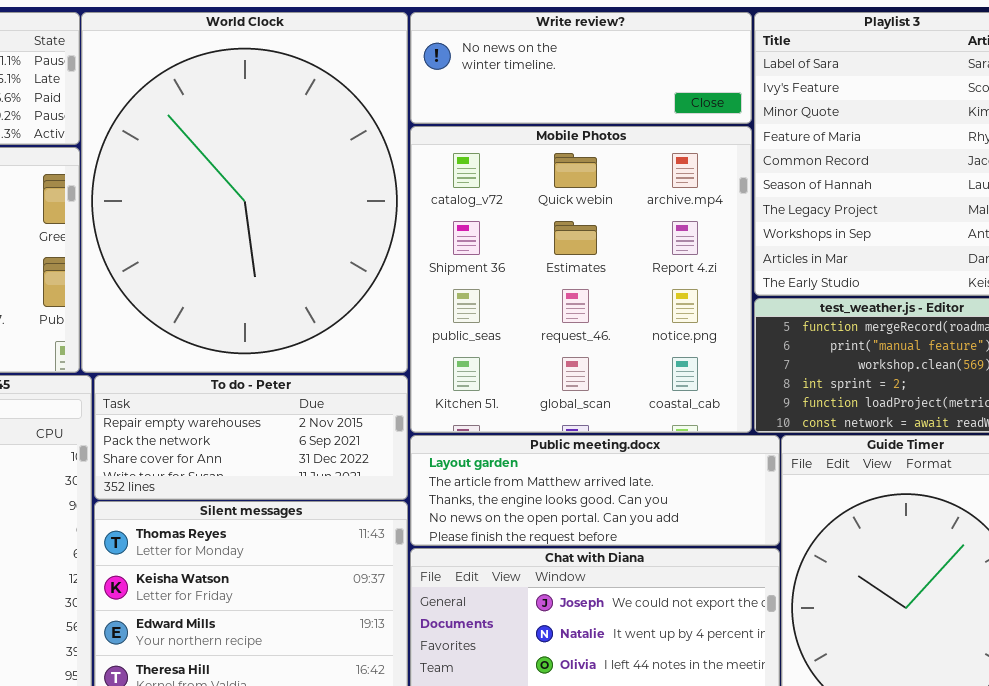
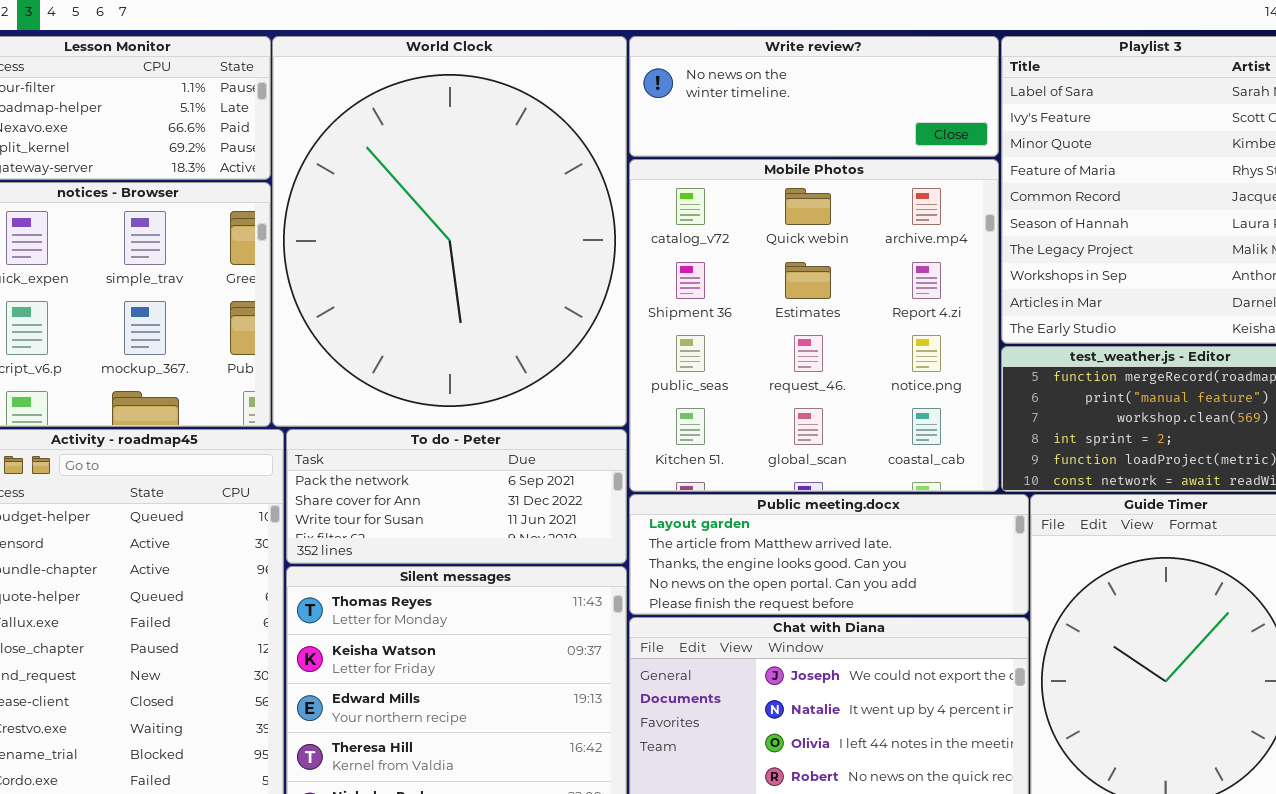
To do - Peter: [94,375,408,500] -> [286,429,627,564], scrolled down 1 row

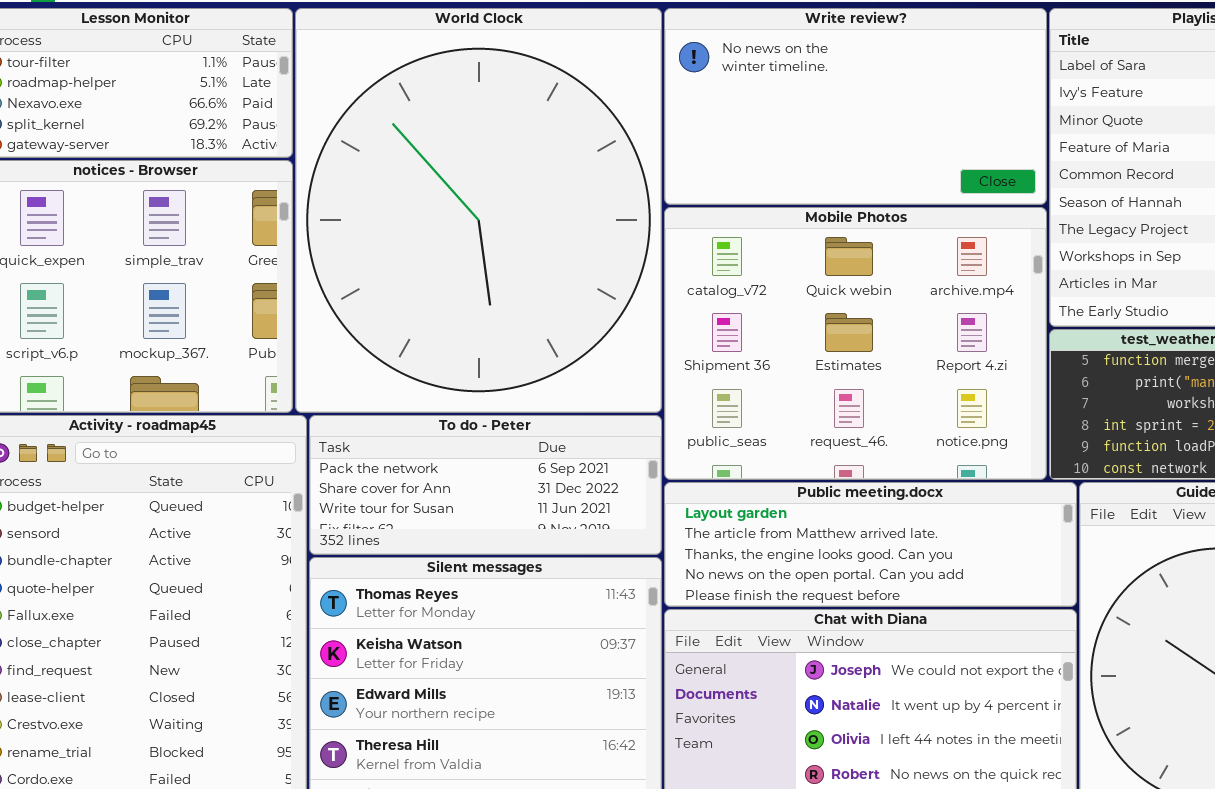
Write review?: [629,36,999,157] -> [664,8,1047,205], resized
Mobile Photos: [629,159,999,492] -> [664,207,1047,480], resized

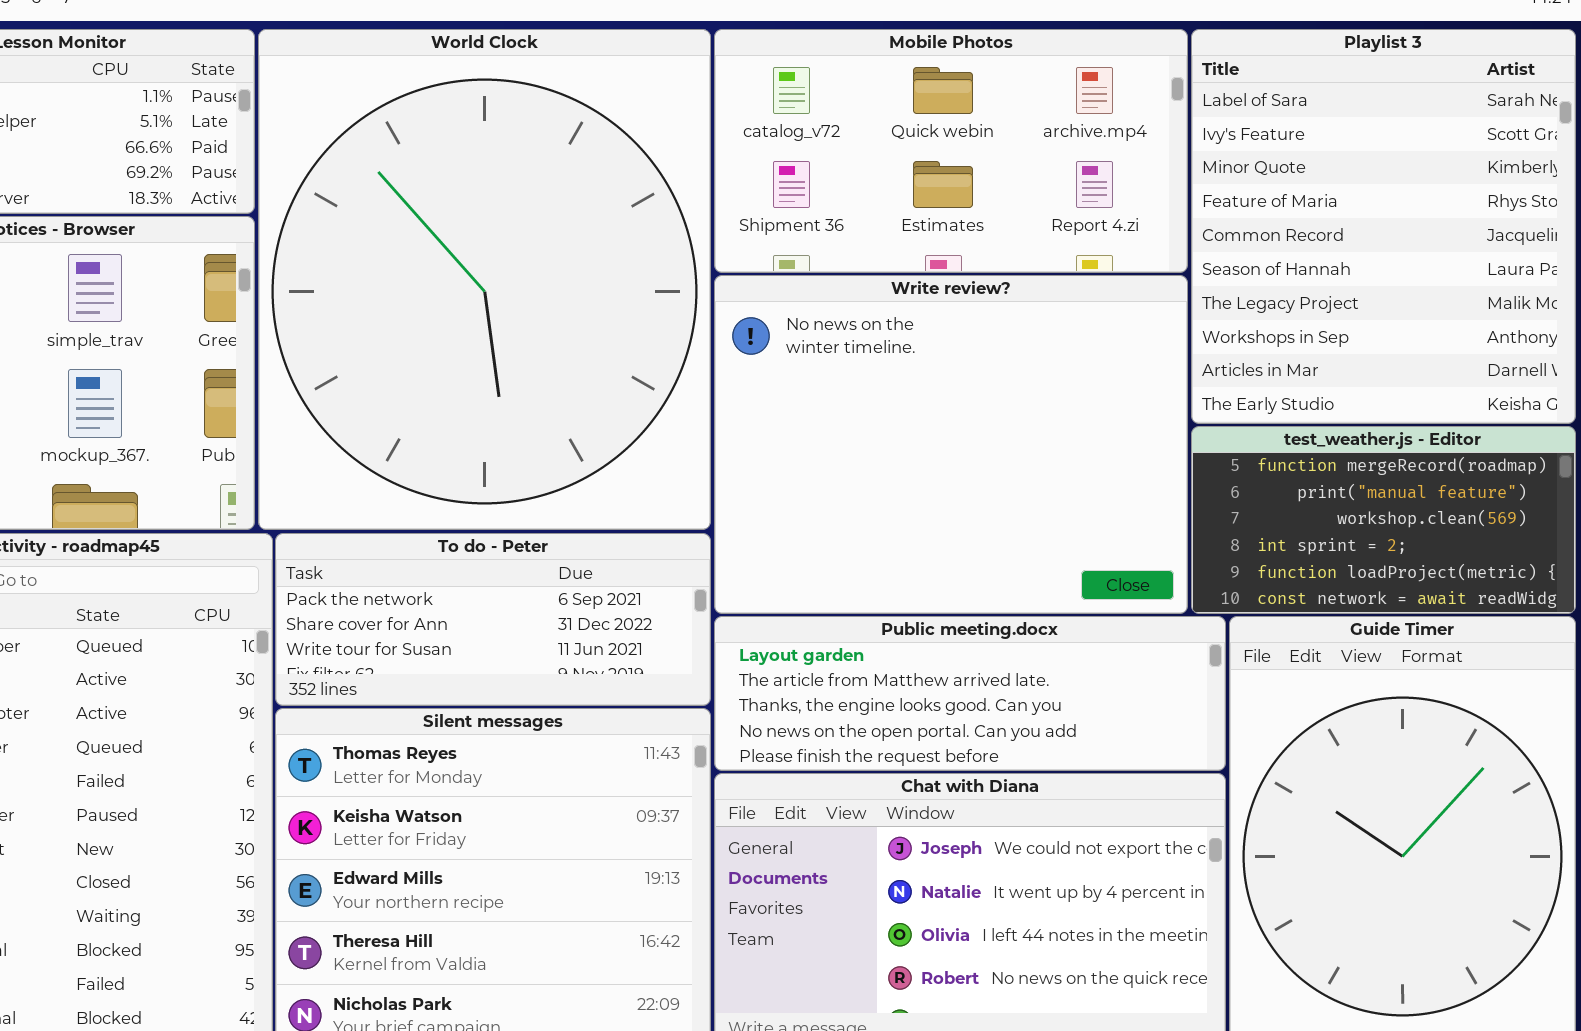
Write review?: [664,8,1047,205] -> [714,275,1188,614], moved, resized
Mobile Photos: [664,207,1047,480] -> [714,29,1188,273], moved, resized

